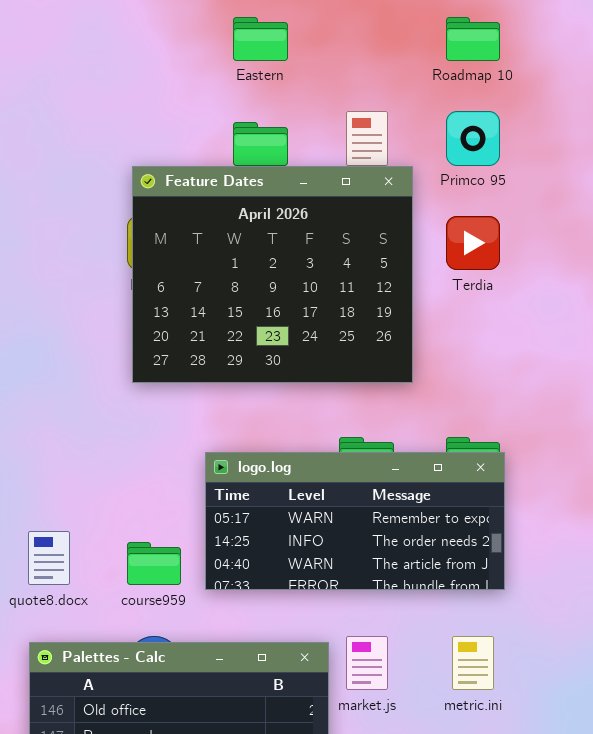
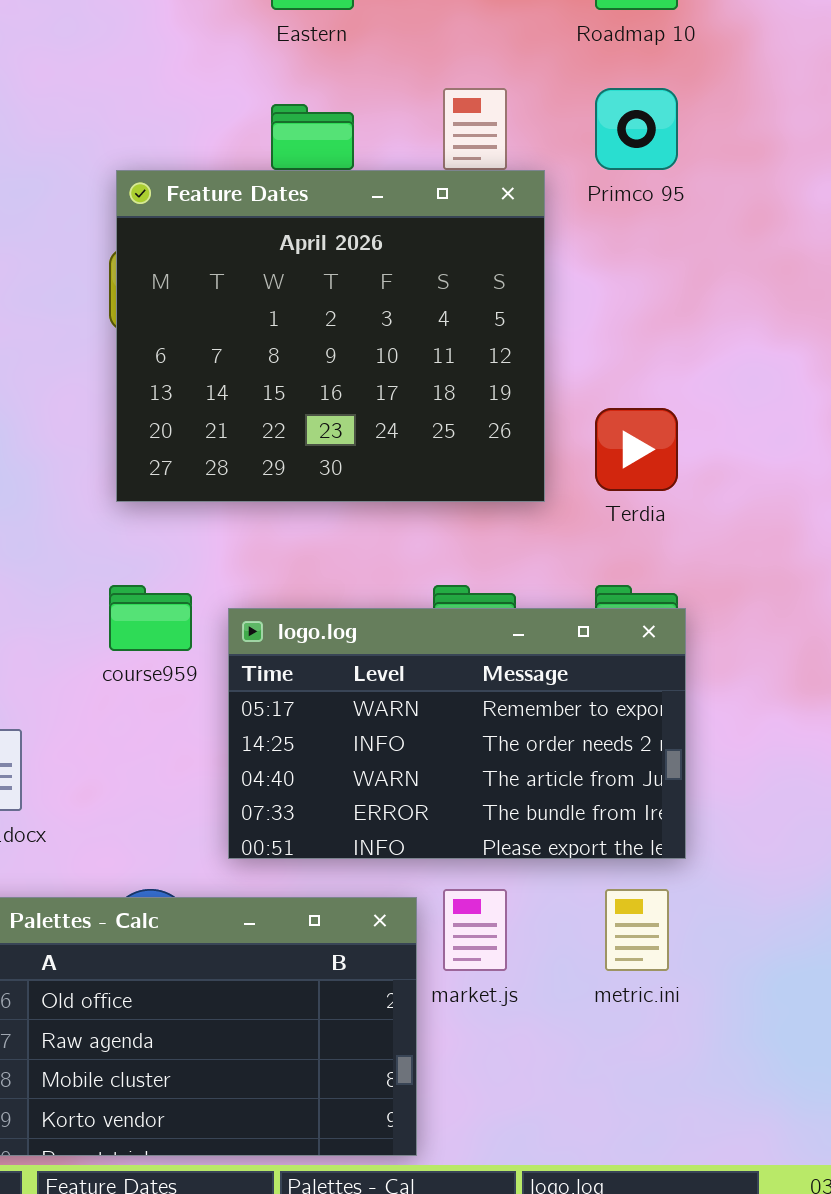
Terdia: [446,216,500,270] -> [595,408,678,491], moved
logo.log: [205,452,505,590] -> [228,608,686,859], resized
course959: [127,542,181,585] -> [109,585,192,651], moved

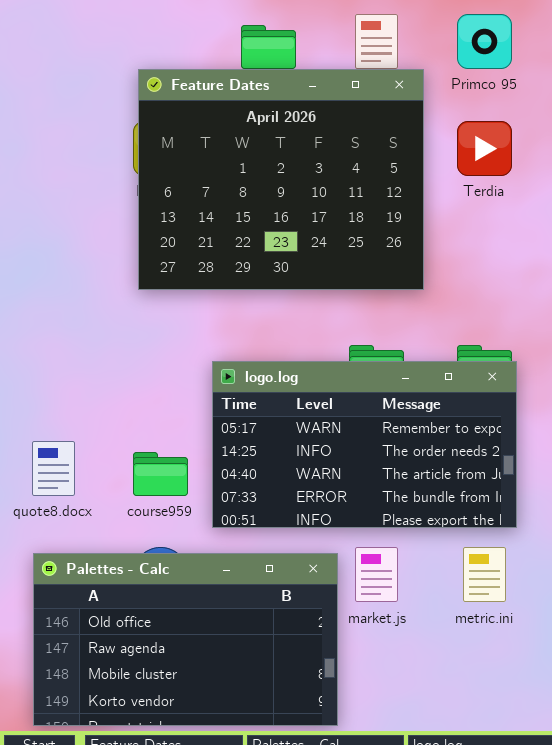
Terdia: [595,408,678,491] -> [457,121,512,176], moved
course959: [109,585,192,651] -> [133,452,188,496], moved

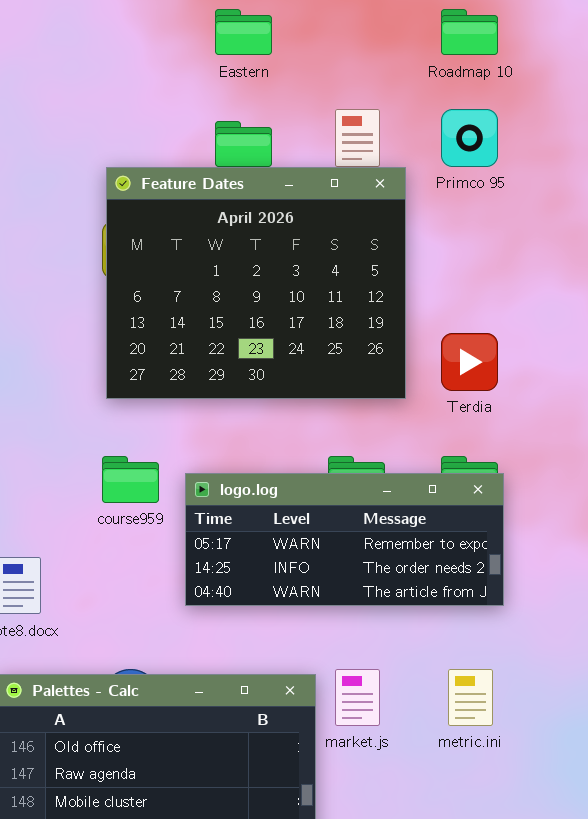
Terdia: [457,121,512,176] -> [441,333,498,391], moved
logo.log: [212,361,517,528] -> [185,473,504,606], resized
course959: [133,452,188,496] -> [102,456,159,503], moved

